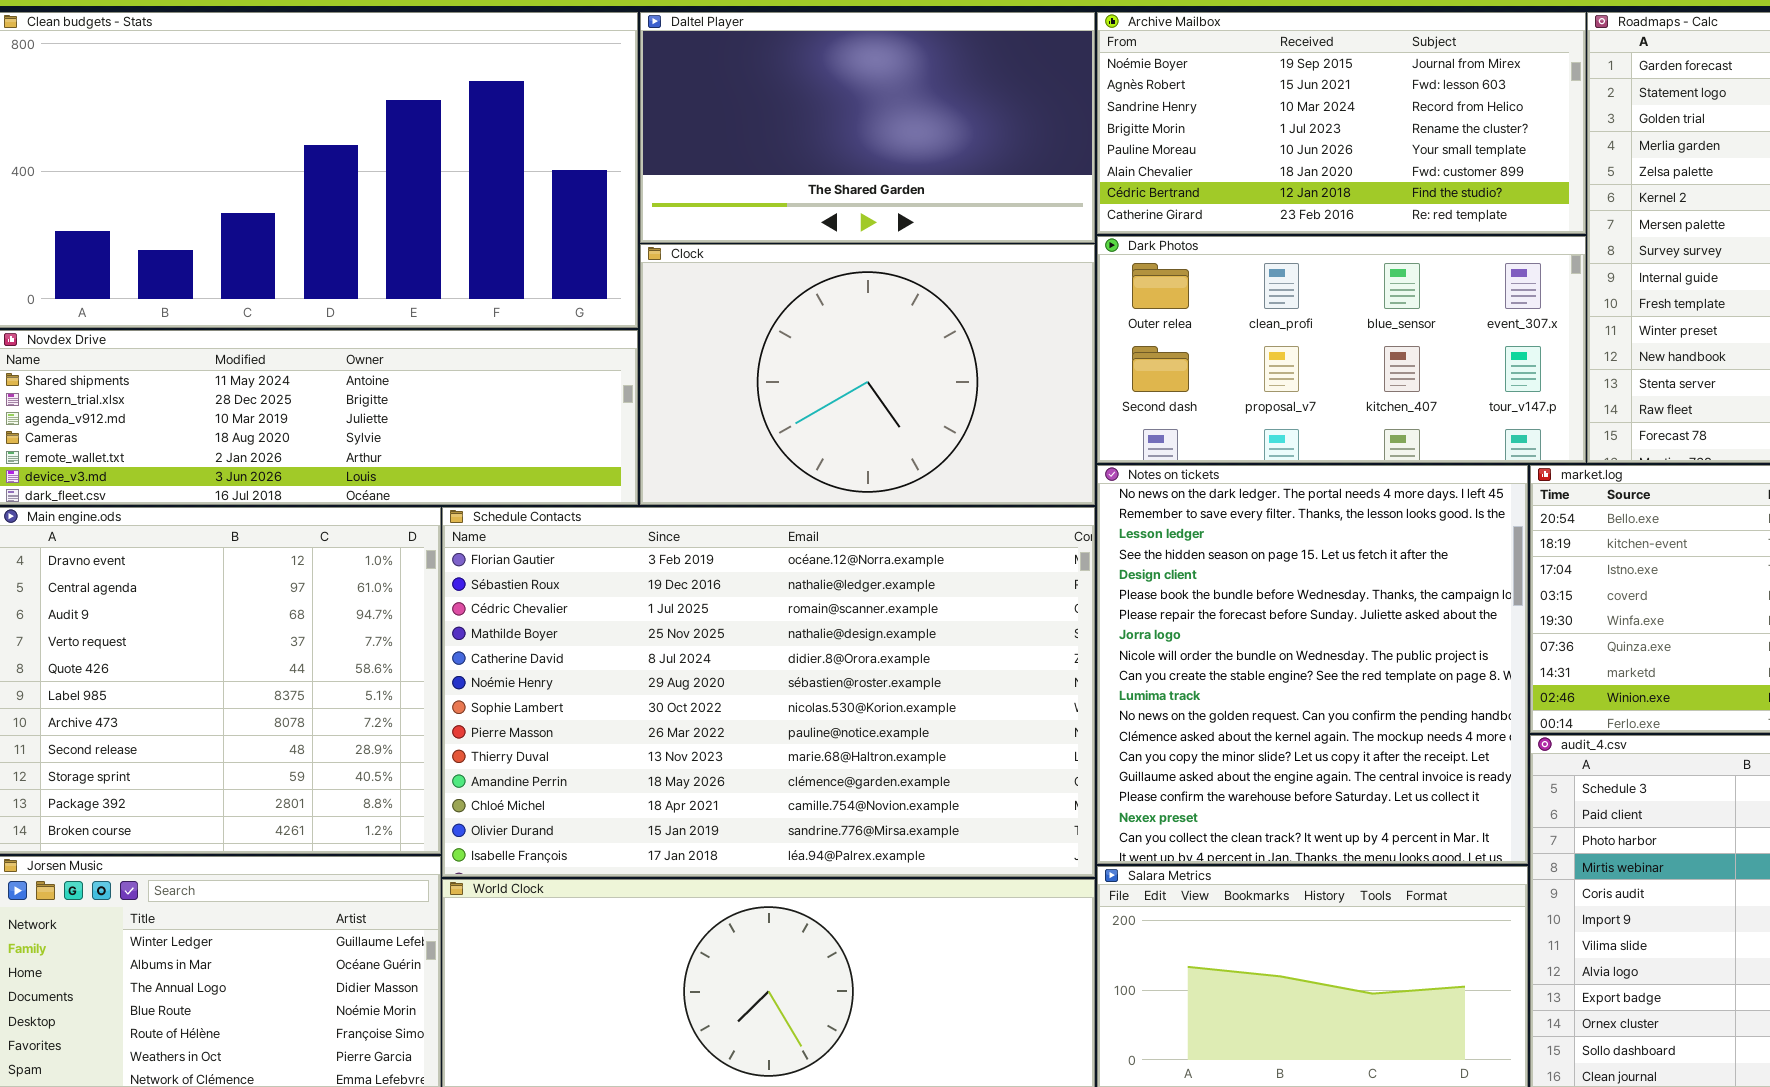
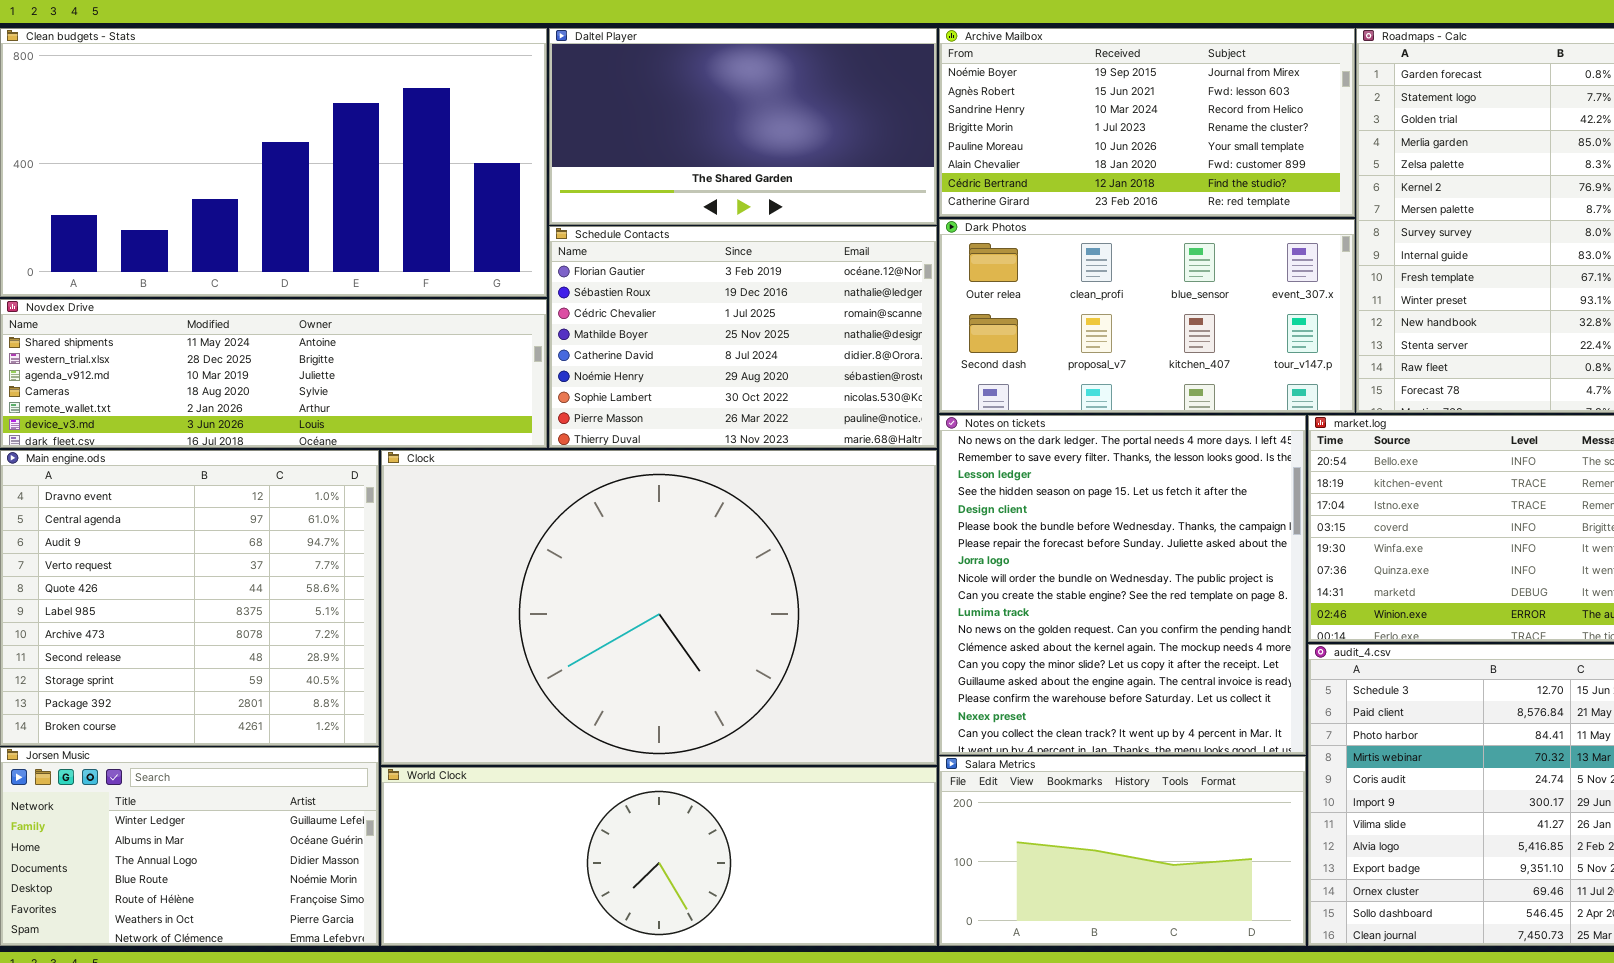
Clock: [640,244,1095,505] -> [381,450,937,765], moved, resized
Schedule Contacts: [442,507,1095,877] -> [549,226,937,448], moved, resized

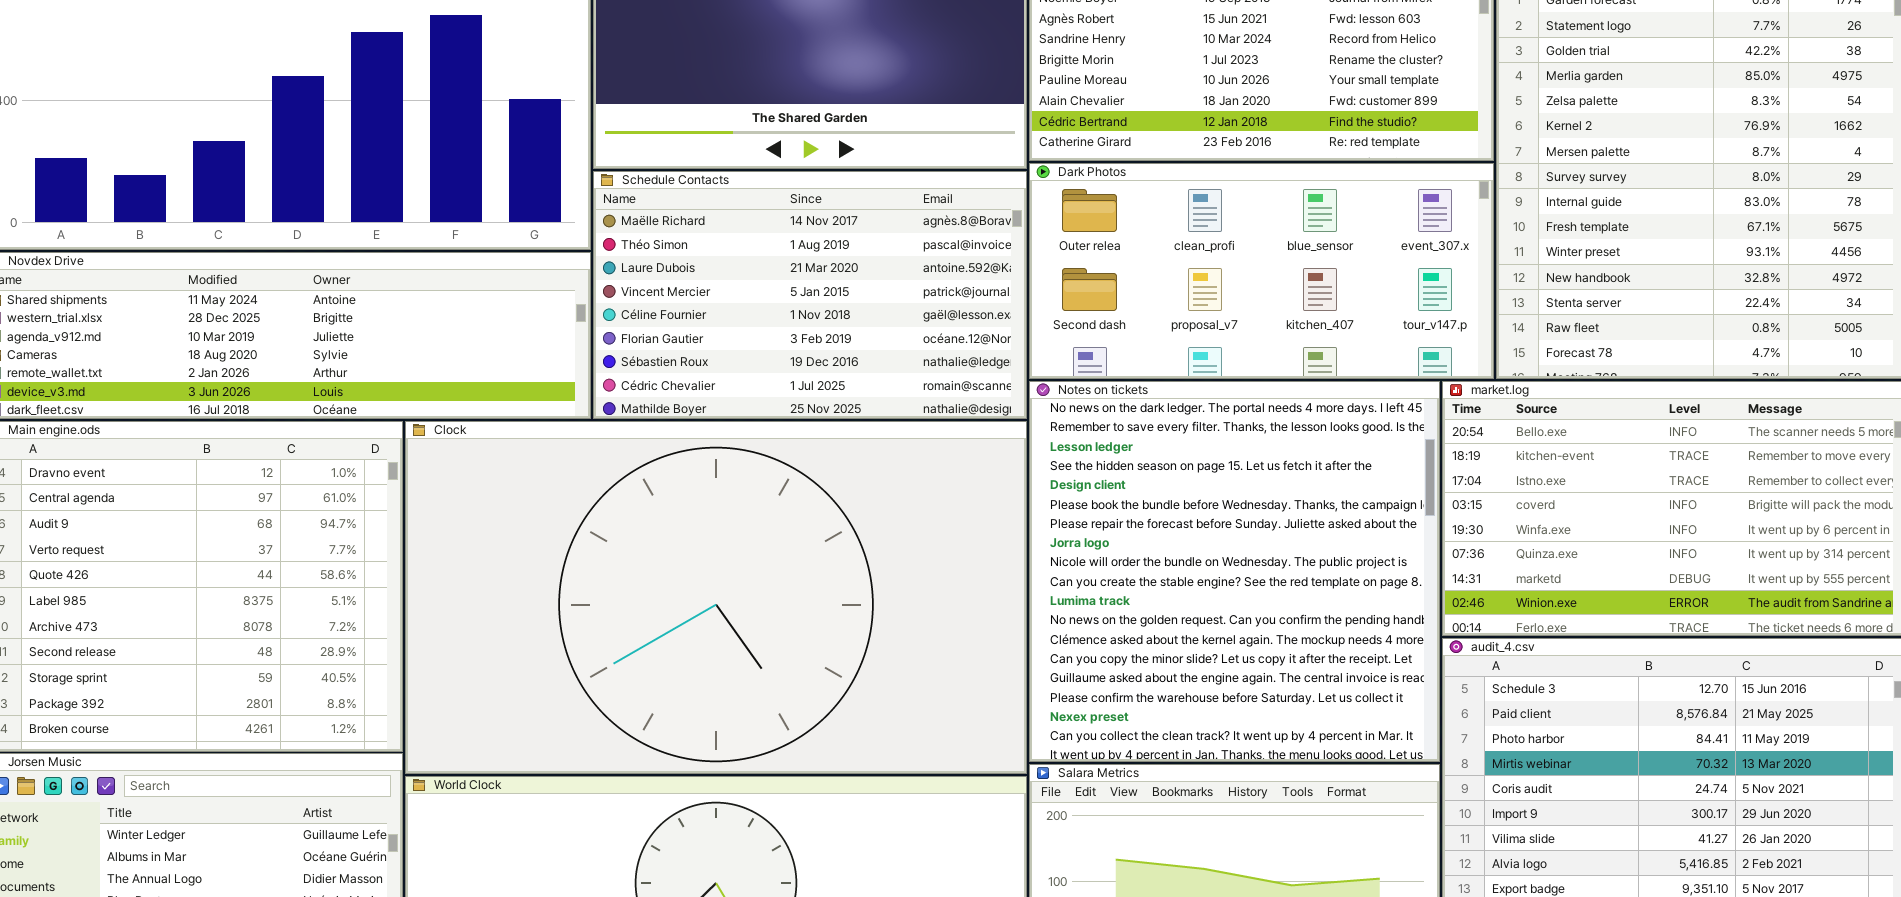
Schedule Contacts: [549,226,937,448] -> [593,171,1027,419], scrolled up 5 rows

